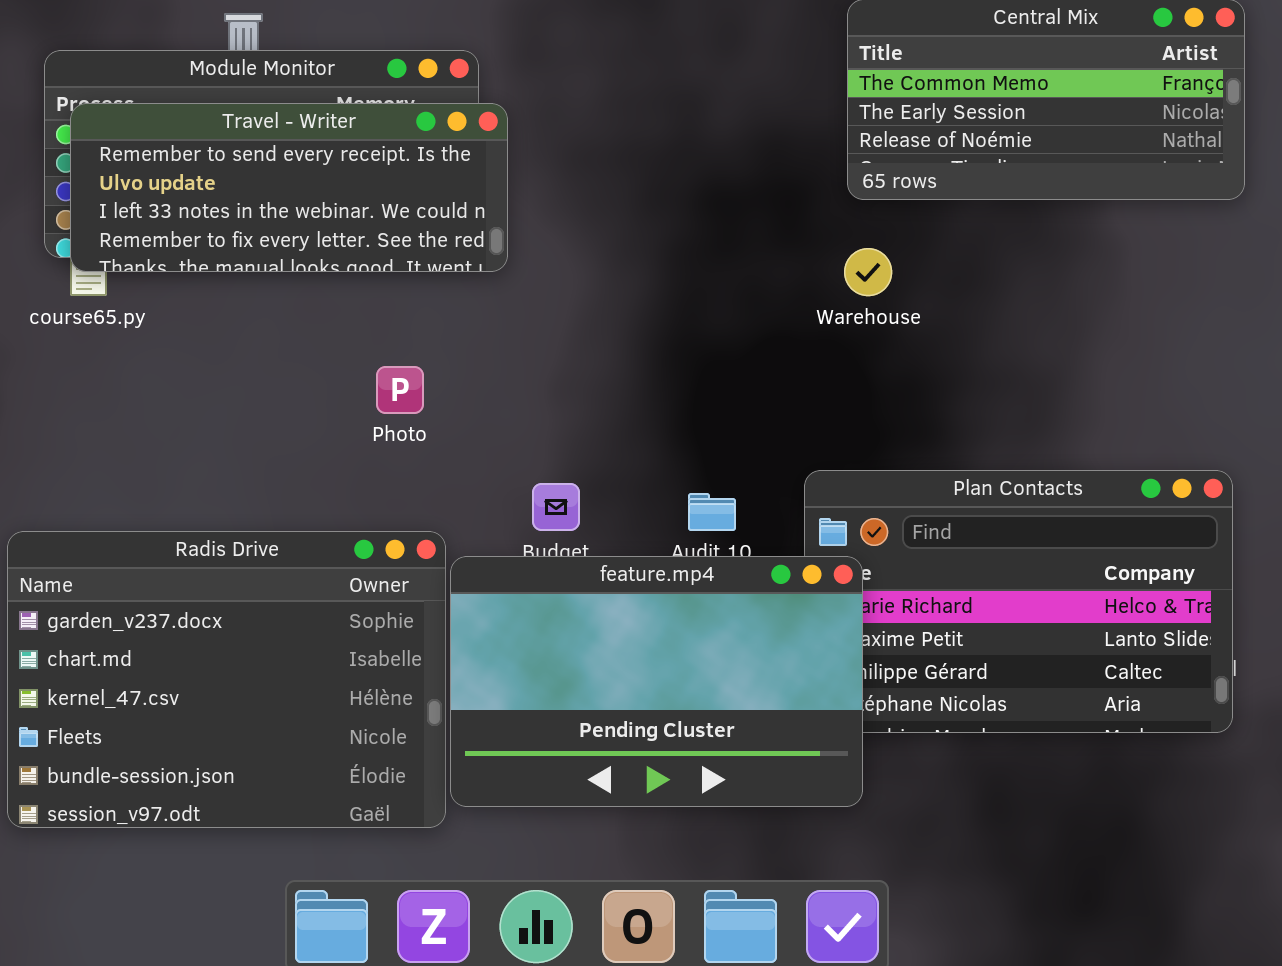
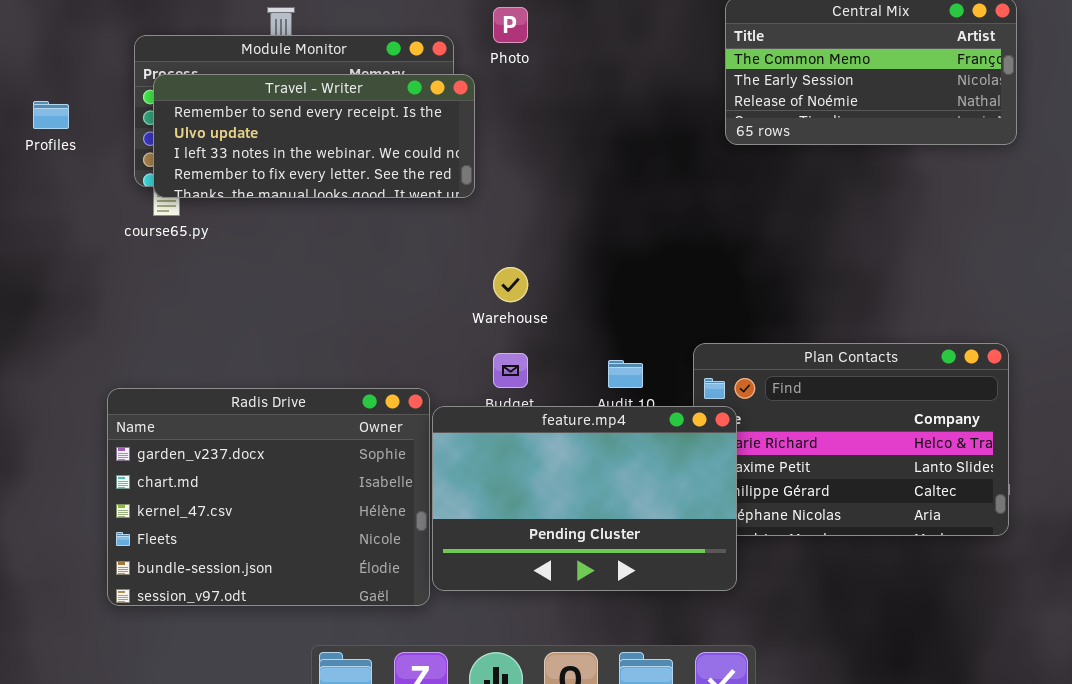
Warehouse: [844,248,892,296] -> [493,267,528,302], moved
Photo: [376,366,424,414] -> [493,7,528,43], moved

